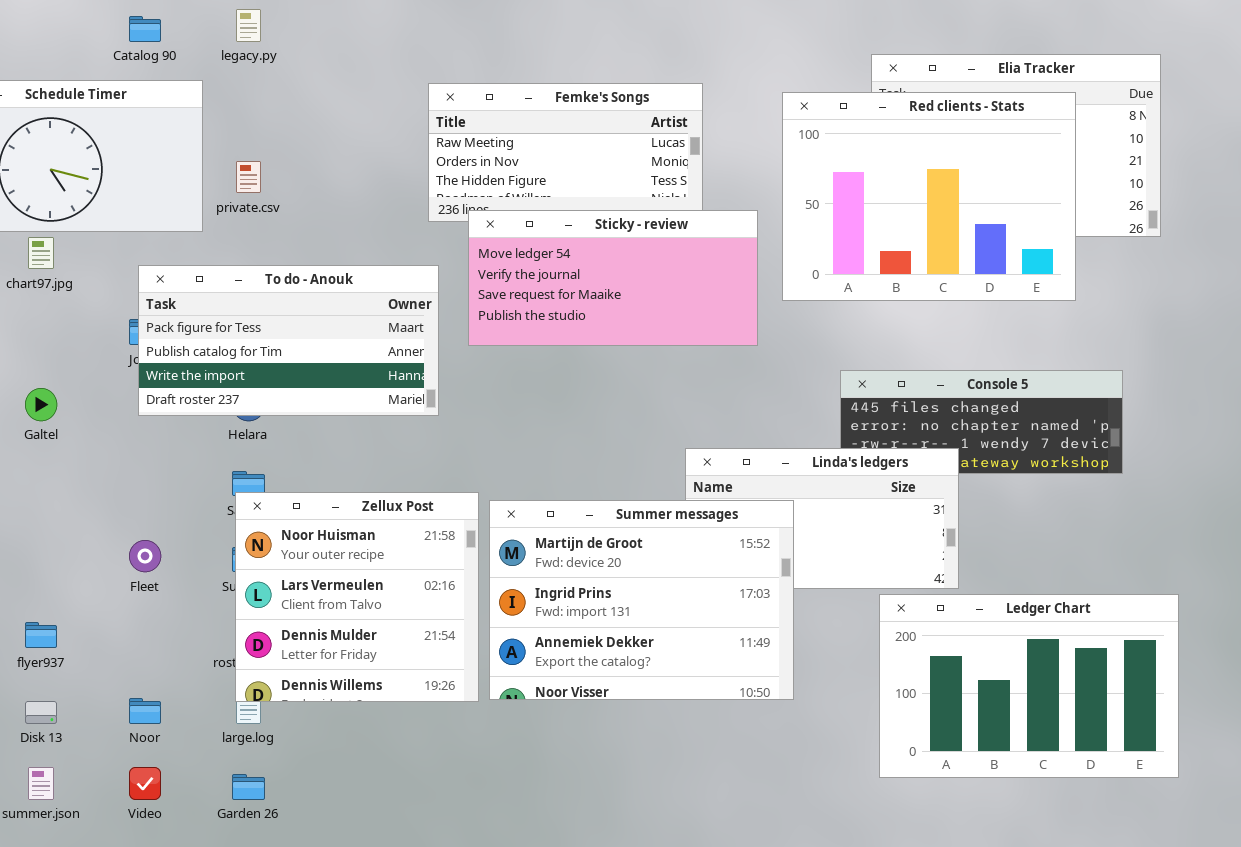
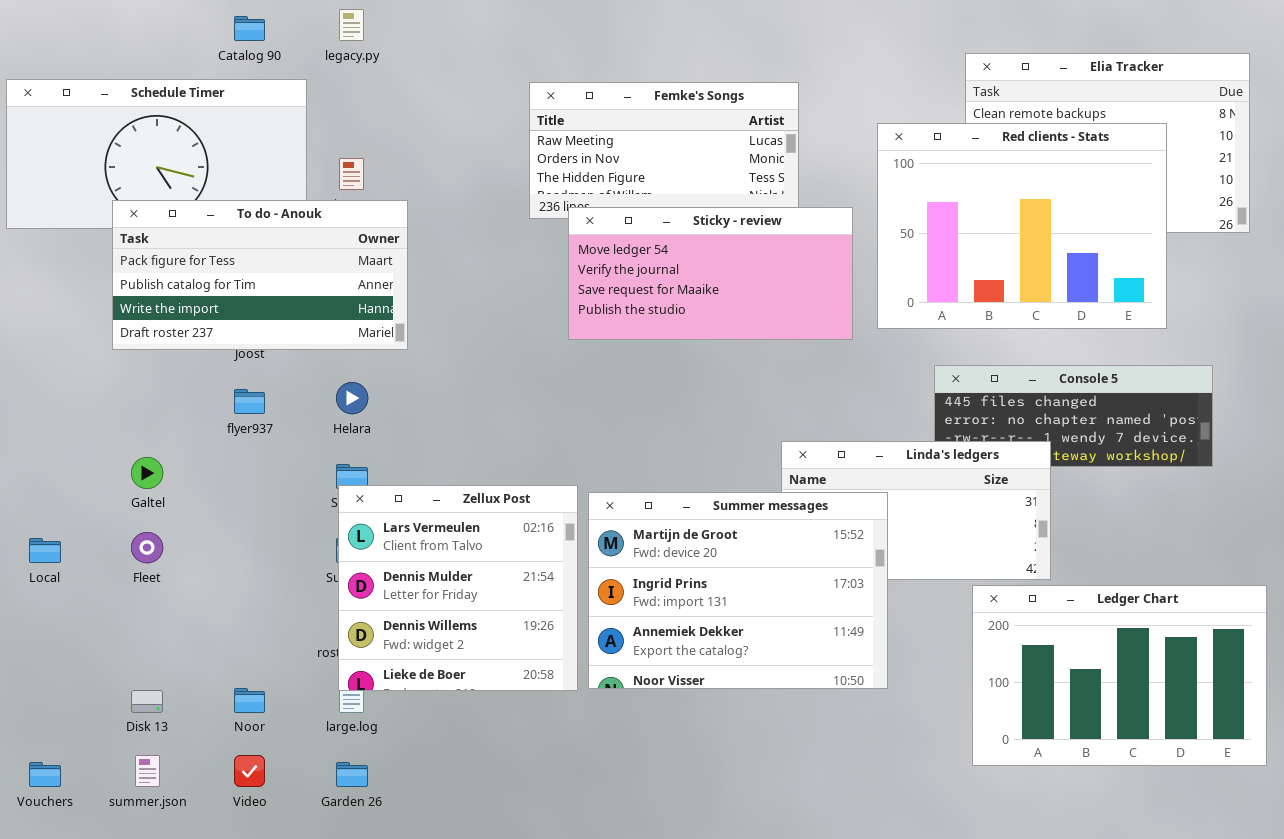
Red clients - Stats: [782,92,1076,301] -> [877,123,1167,329], moved
To do - Anouk: [138,265,439,416] -> [112,200,408,350], moved
Galtel: [25,388,57,421] -> [131,457,163,489], moved
Zellux Post: [235,492,479,702] -> [338,485,578,691], scrolled down 1 row
Fleet: [129,540,161,572] -> [131,532,163,563], moved
flyer937: [25,622,57,648] -> [234,389,265,414], moved

